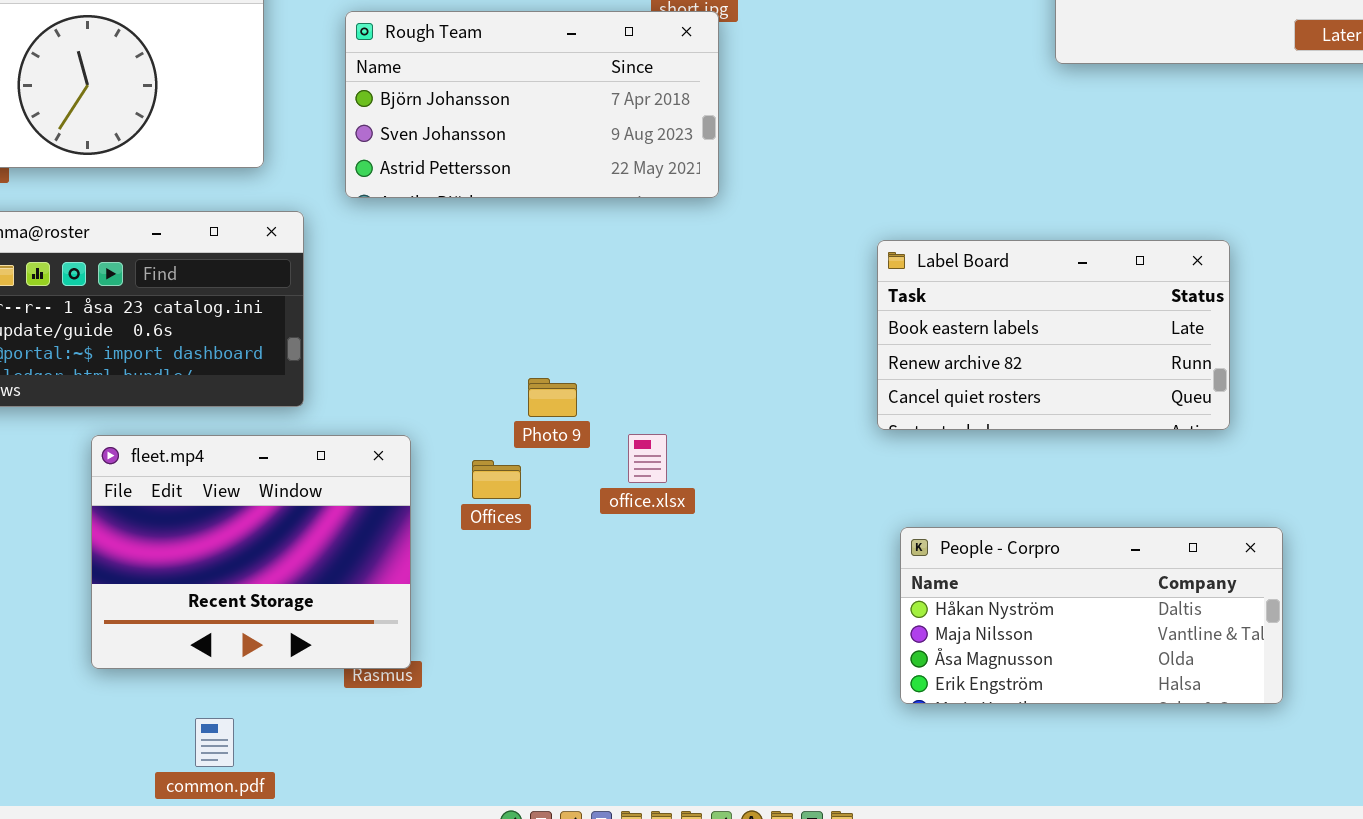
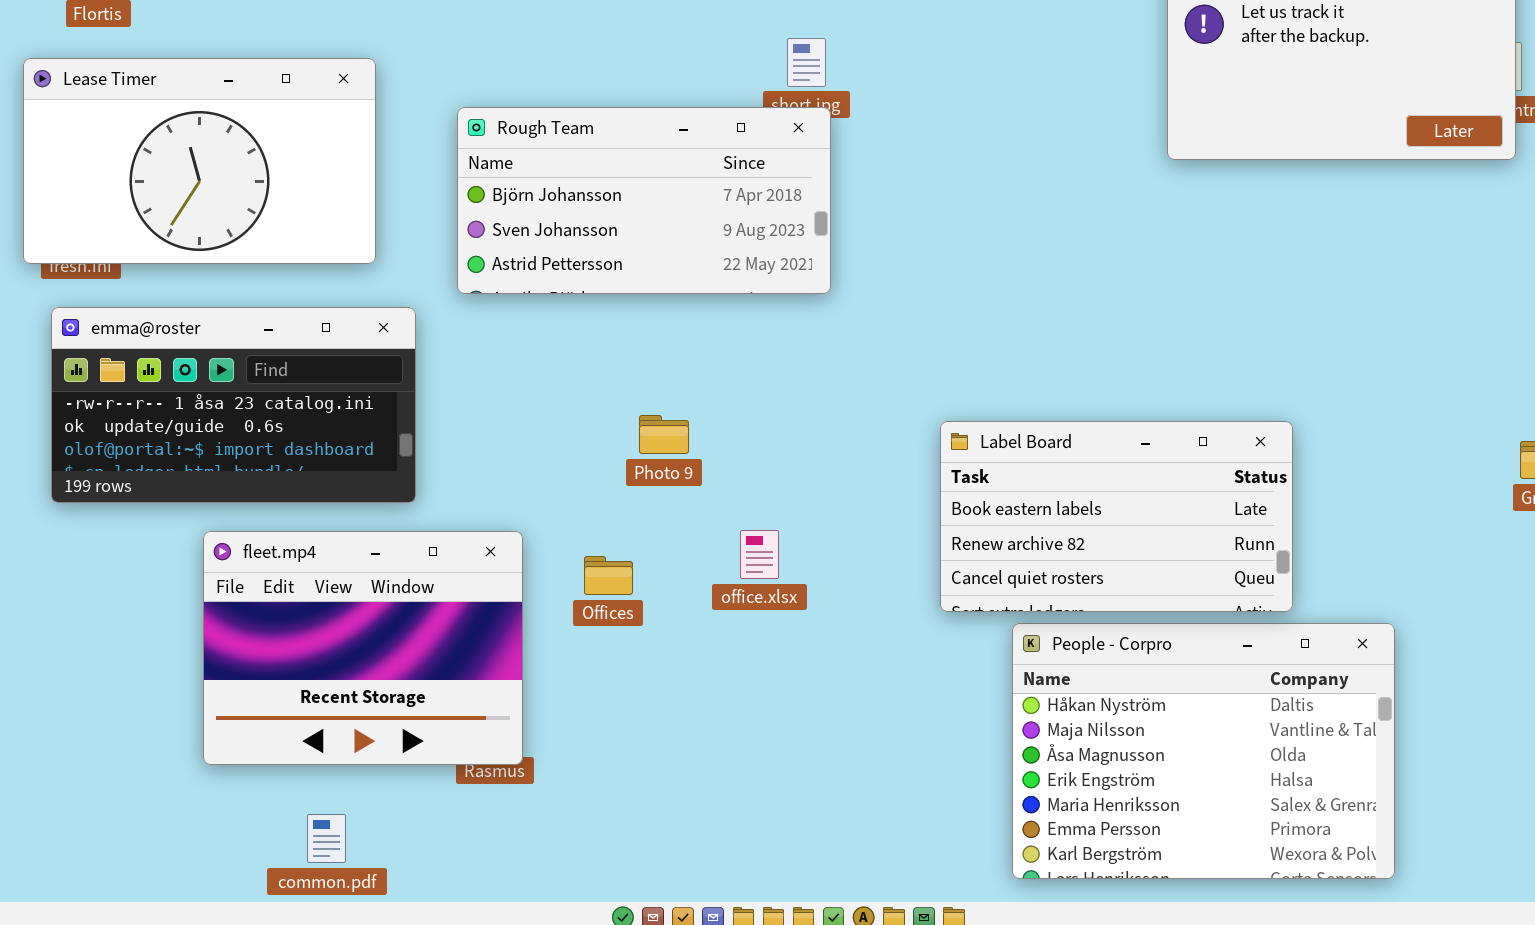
Label Board: [877,240,1230,430] -> [940,421,1293,612], moved
Photo 9: [528,378,577,417] -> [639,415,689,454], moved
People - Corpro: [900,527,1283,704] -> [1012,623,1395,879], resized

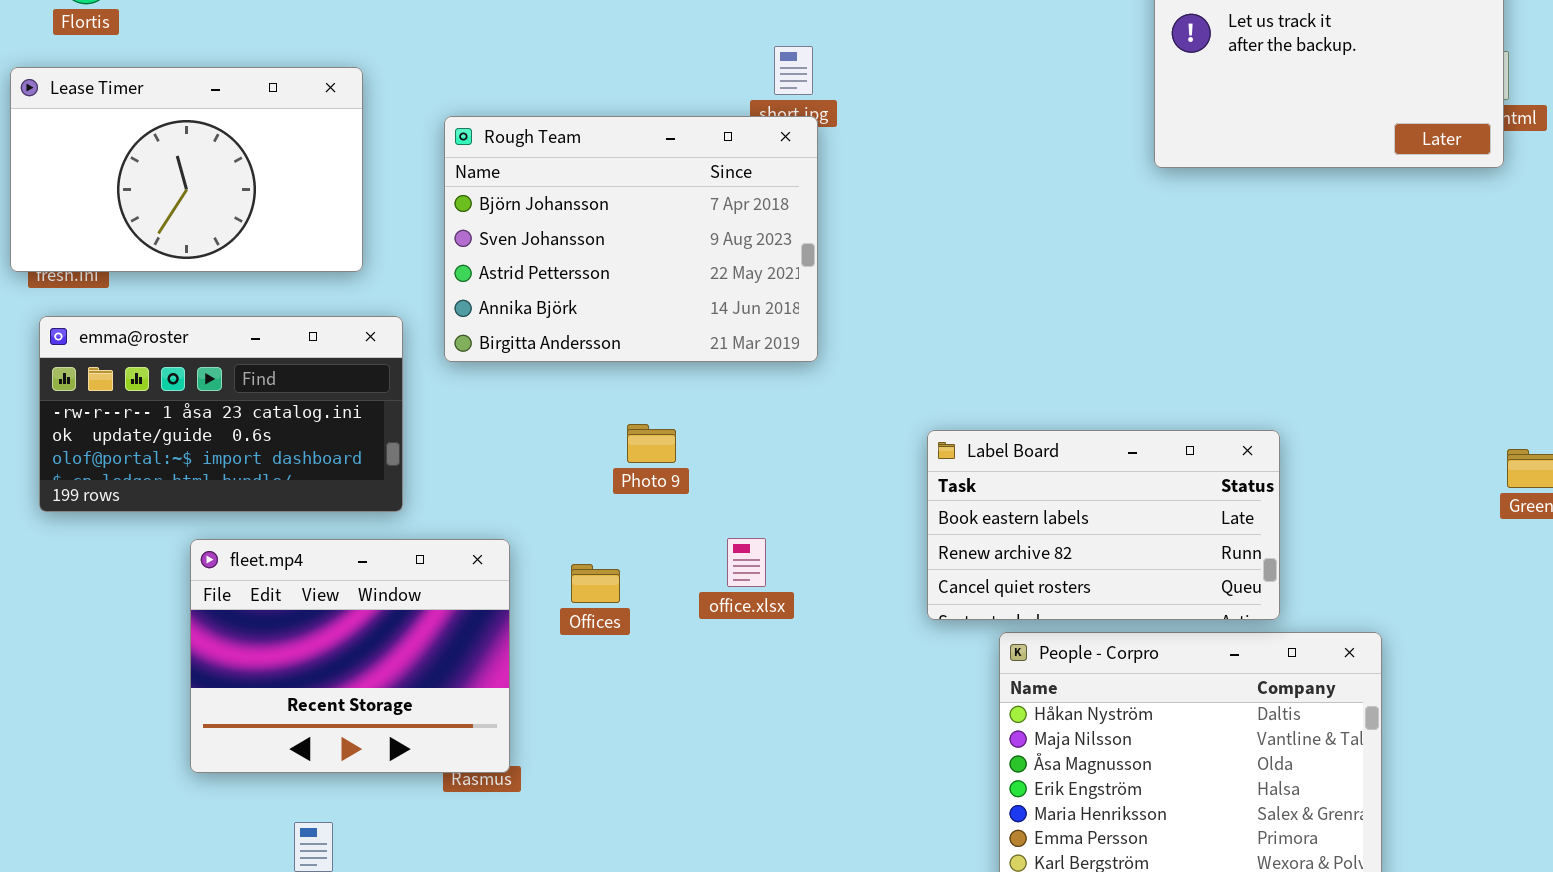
Rough Team: [457,107,831,294] -> [444,116,818,362], resized

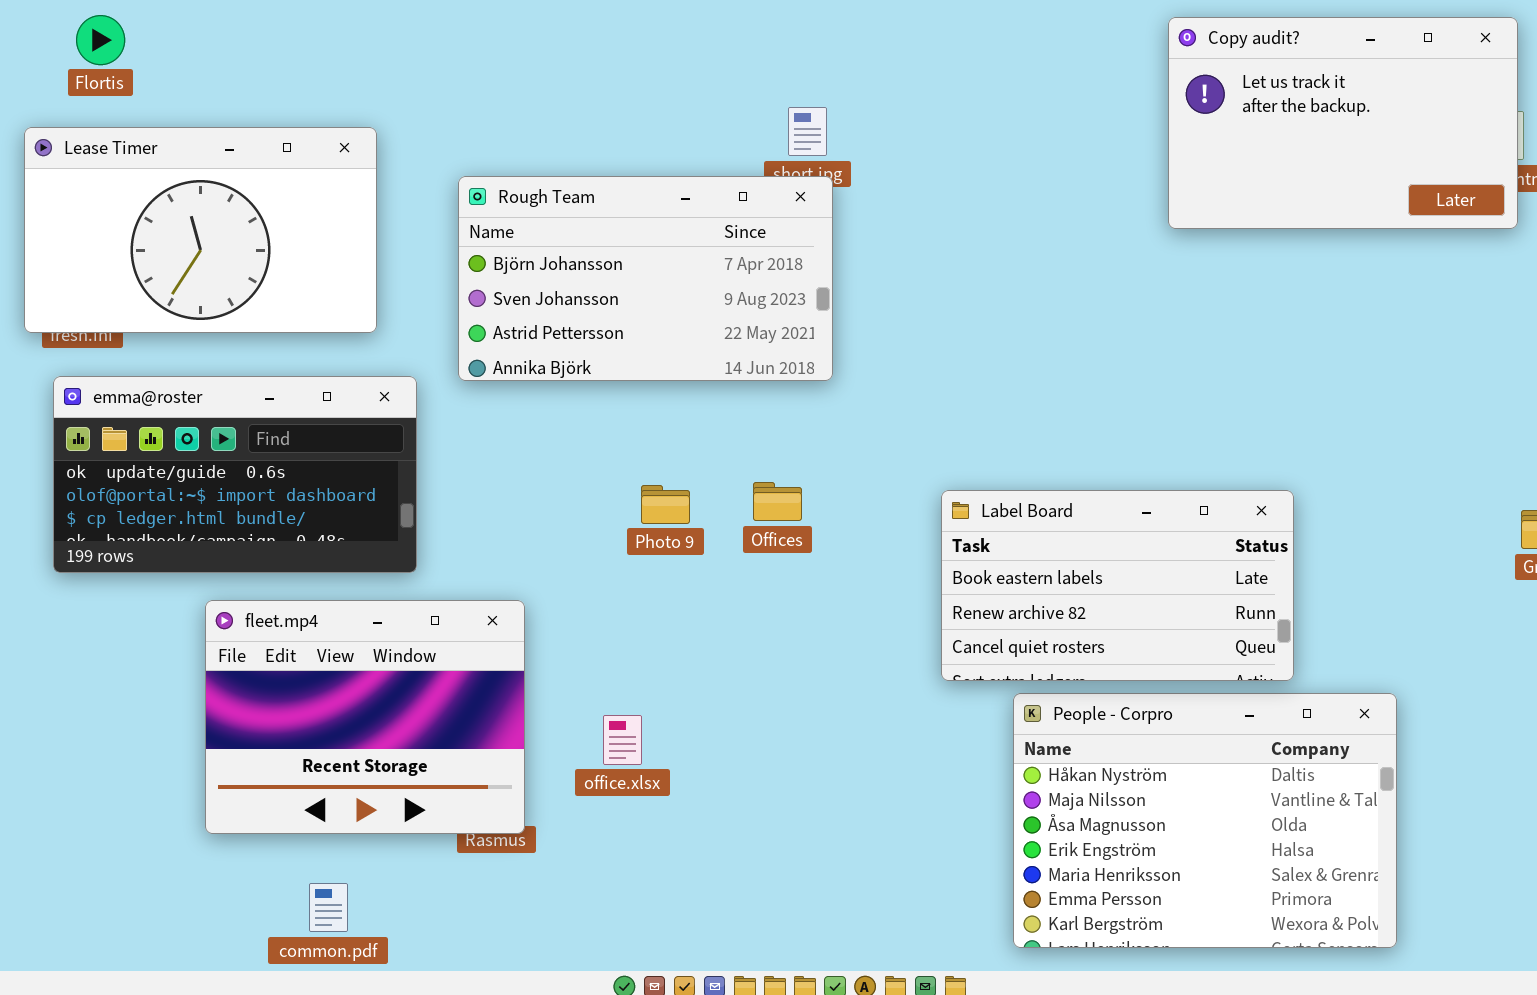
Rough Team: [444,116,818,362] -> [458,176,833,381], resized
emma@roster: [39,316,403,512] -> [53,376,417,573], scrolled down 1 row
office.xlsx: [727,538,766,587] -> [603,715,642,765], moved
Offices: [571,564,620,603] -> [753,482,802,521], moved

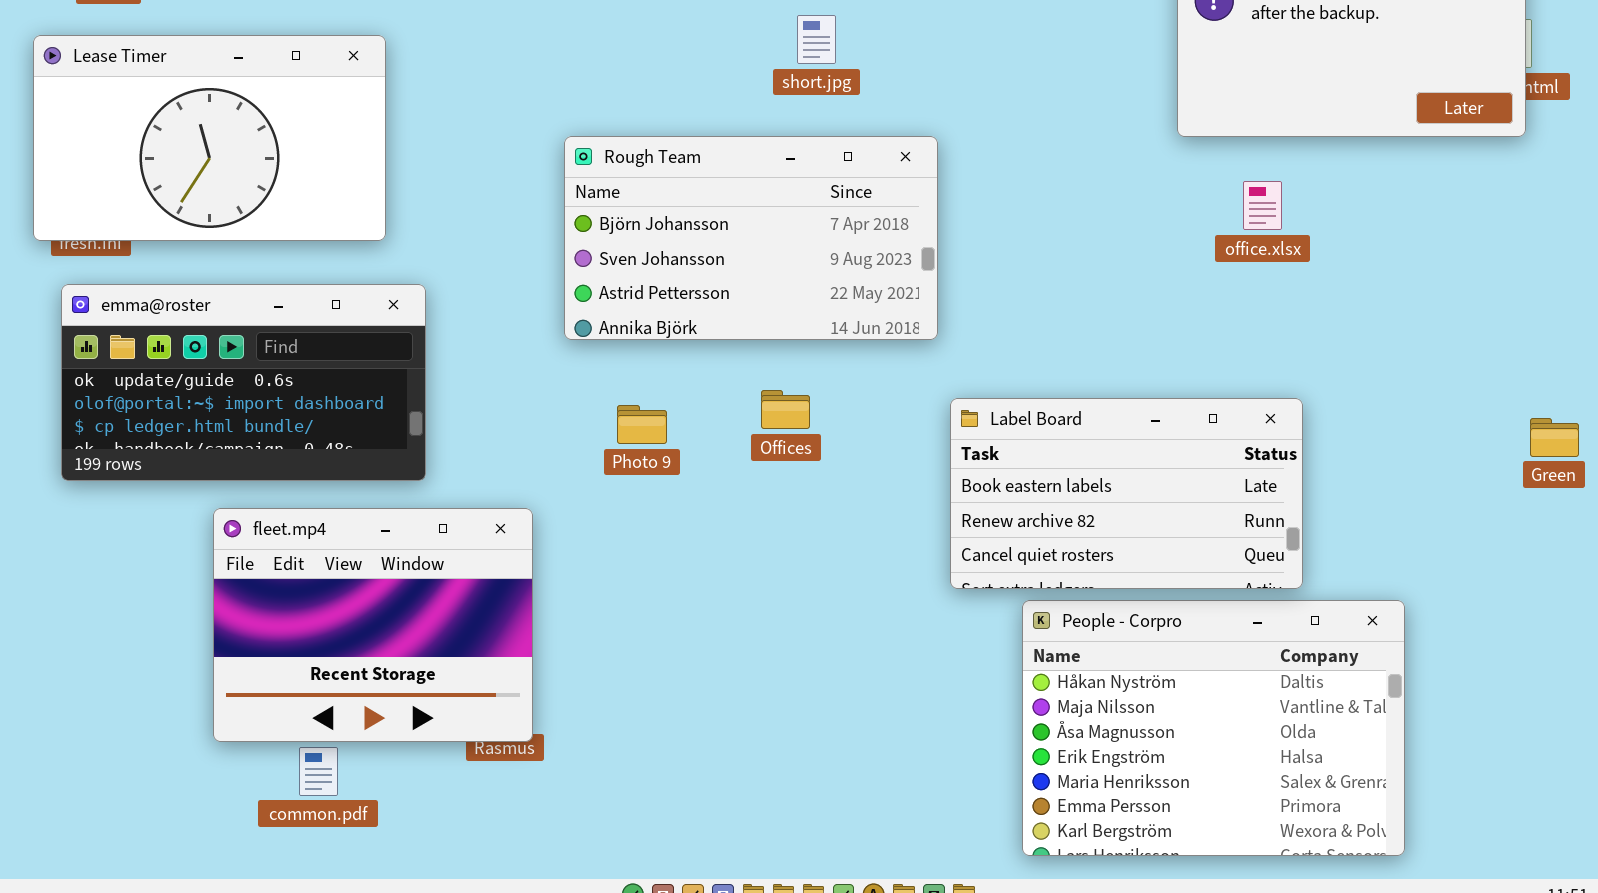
Rough Team: [458,176,833,381] -> [564,136,938,340], moved
Photo 9: [641,485,690,524] -> [617,405,667,444], moved
office.xlsx: [603,715,642,765] -> [1243,181,1282,230], moved
common.pdf: [309,883,348,932] -> [299,747,338,796], moved

